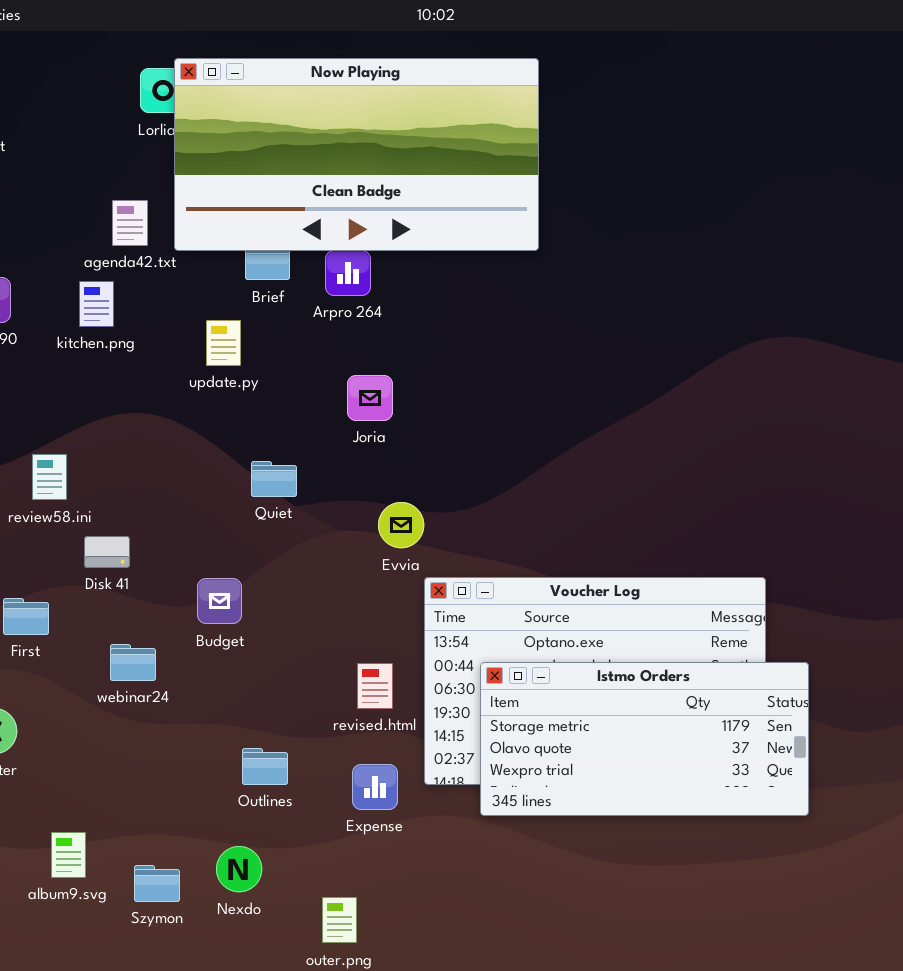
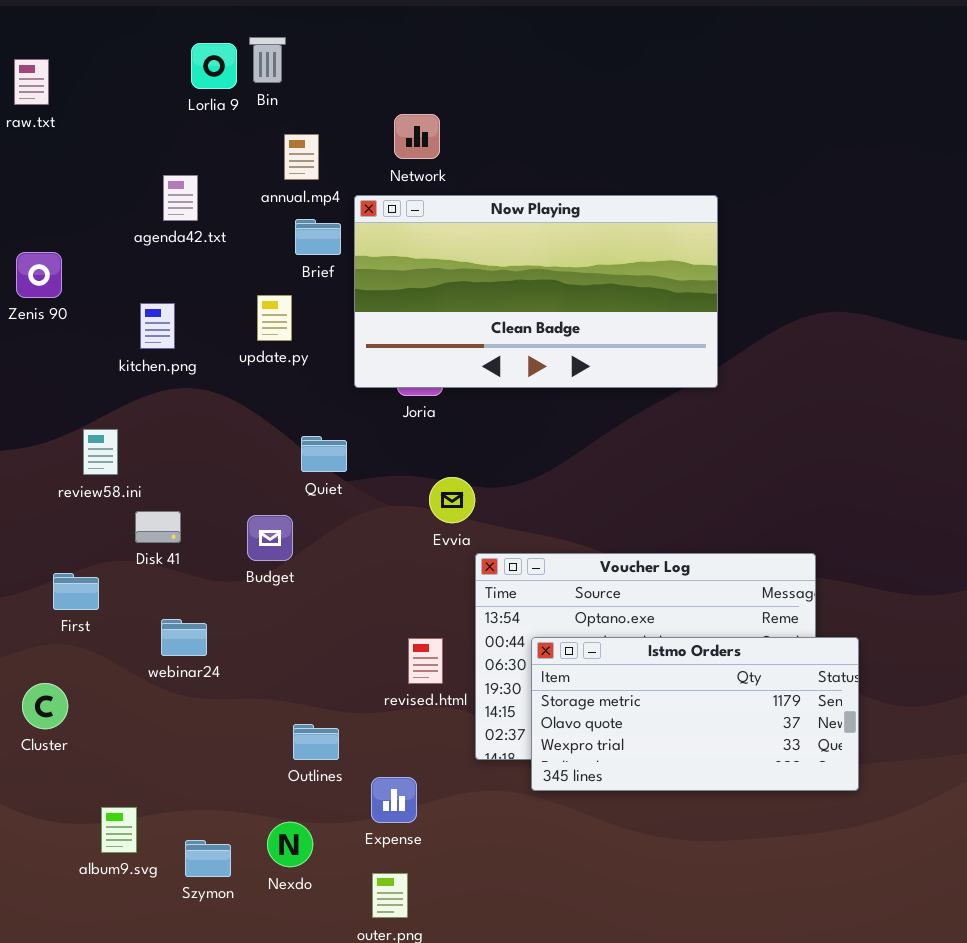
Now Playing: [174,58,539,251] -> [354,195,718,388], moved
kitchen.png: [79,281,114,327] -> [140,303,175,349], moved
Budget: [197,578,242,624] -> [247,515,293,561], moved
Expense: [352,764,398,810] -> [371,777,417,823], moved

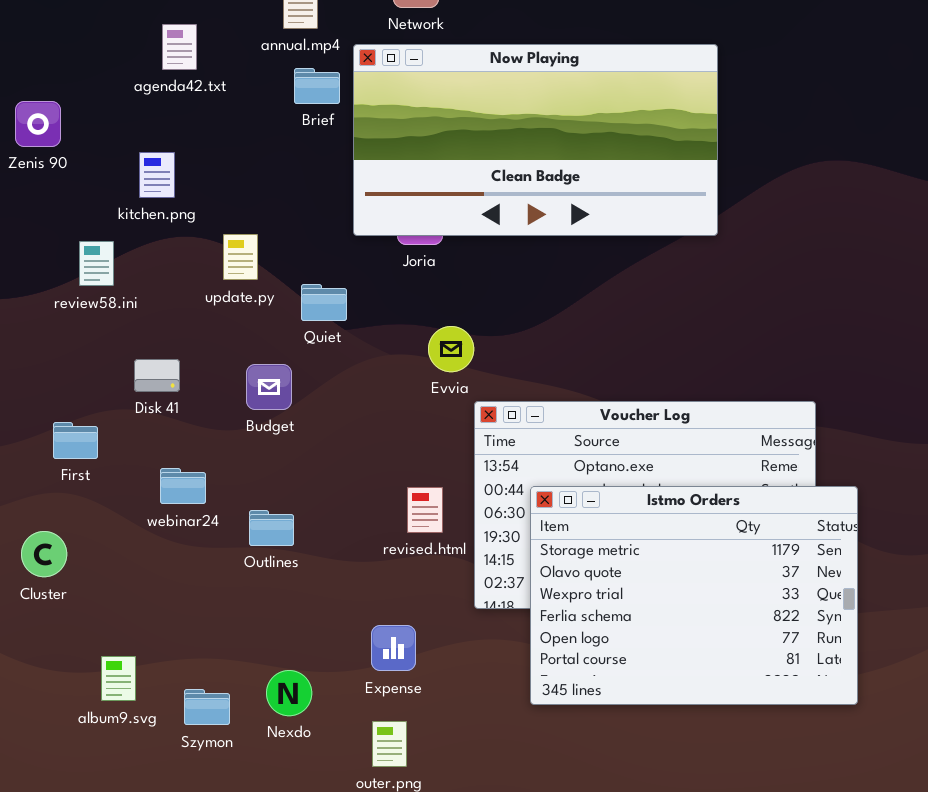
update.py: [257,295,292,341] -> [223,234,258,280], moved
review58.ini: [83,429,118,475] -> [79,241,114,286], moved
Istmo Orders: [531,637,859,791] -> [530,486,858,705], resized
Outlines: [293,724,339,760] -> [249,510,294,546], moved

